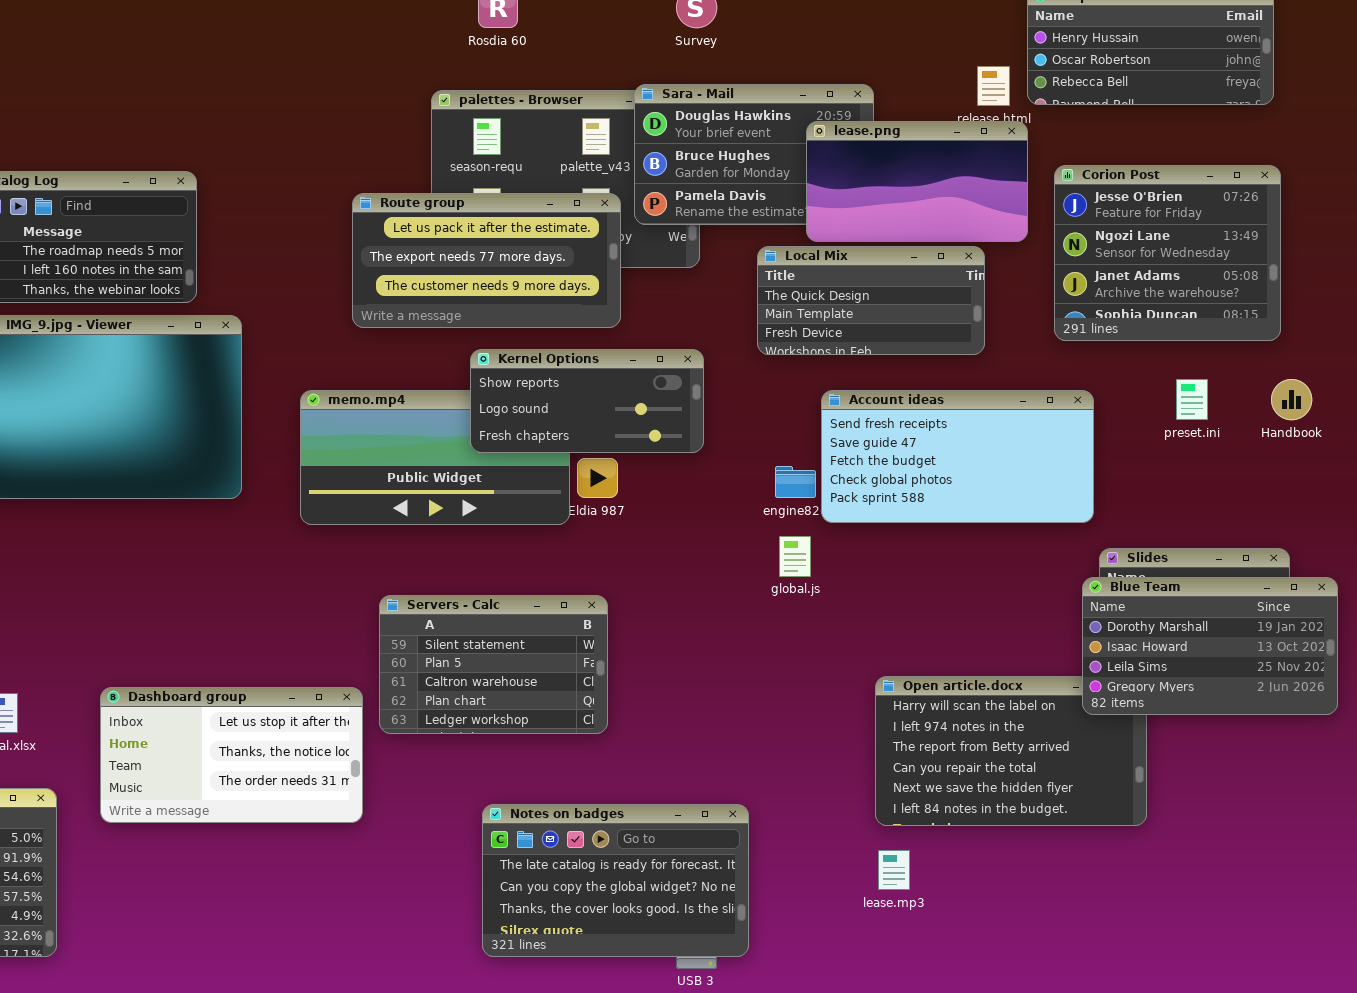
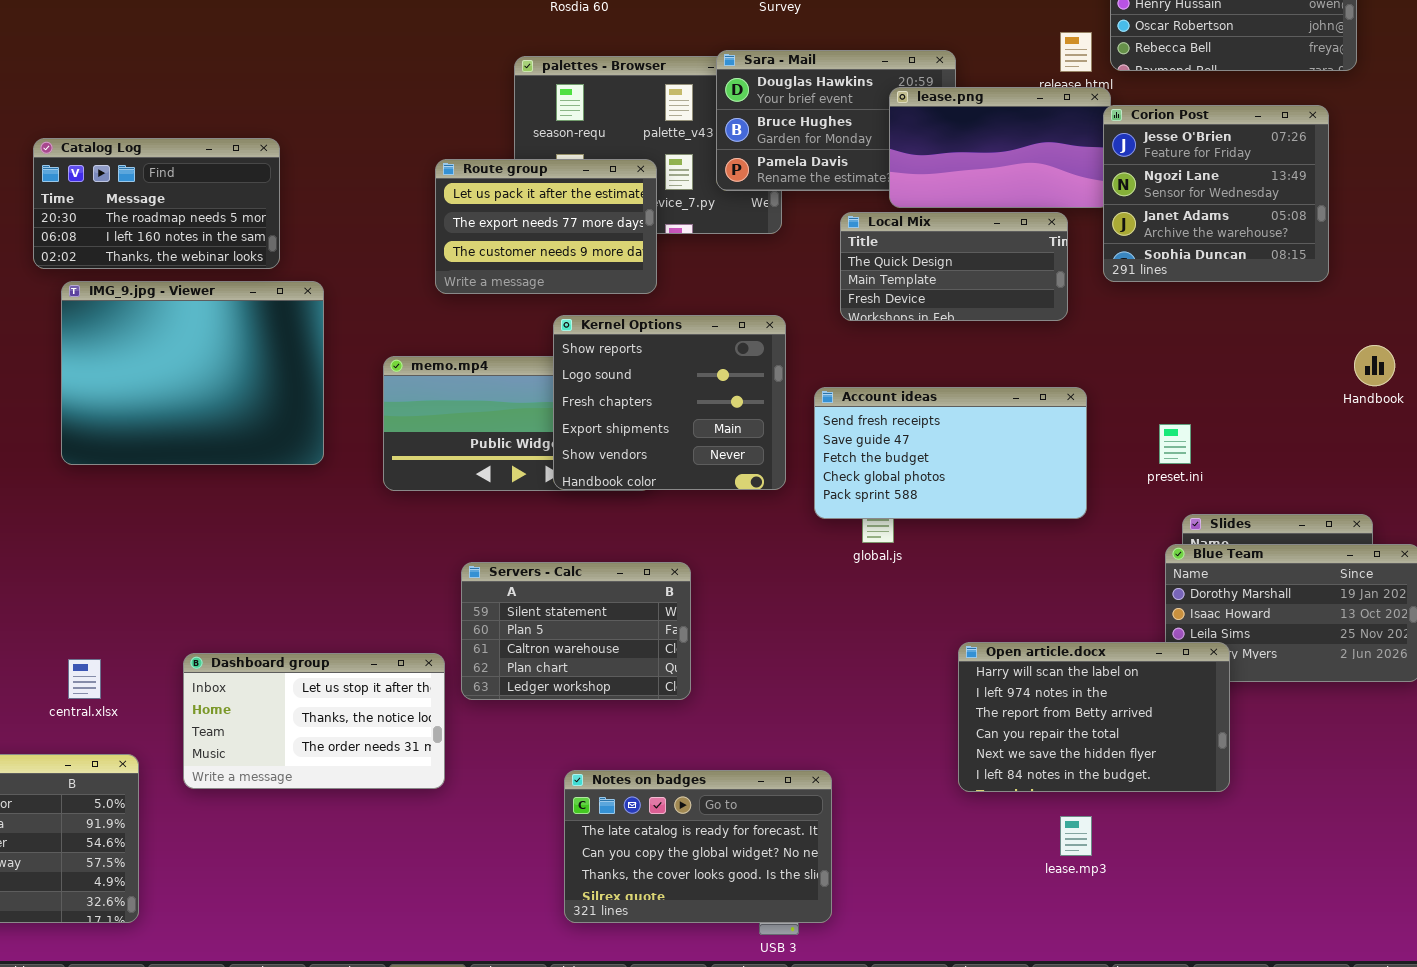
Corion Post: [1054,165,1281,341] -> [1103,105,1329,282], moved
Route group: [352,193,621,328] -> [435,159,657,294], resized
Kernel Options: [470,349,704,453] -> [553,315,786,490], resized
preset.ini: [1176,379,1208,420] -> [1159,424,1191,464], moved
Account ideas: [821,390,1094,523] -> [814,387,1087,519], moved
Open article.docx: [875,676,1147,826] -> [958,642,1230,792], raised
lease.mp3: [878,850,910,890] -> [1060,816,1092,856], moved

